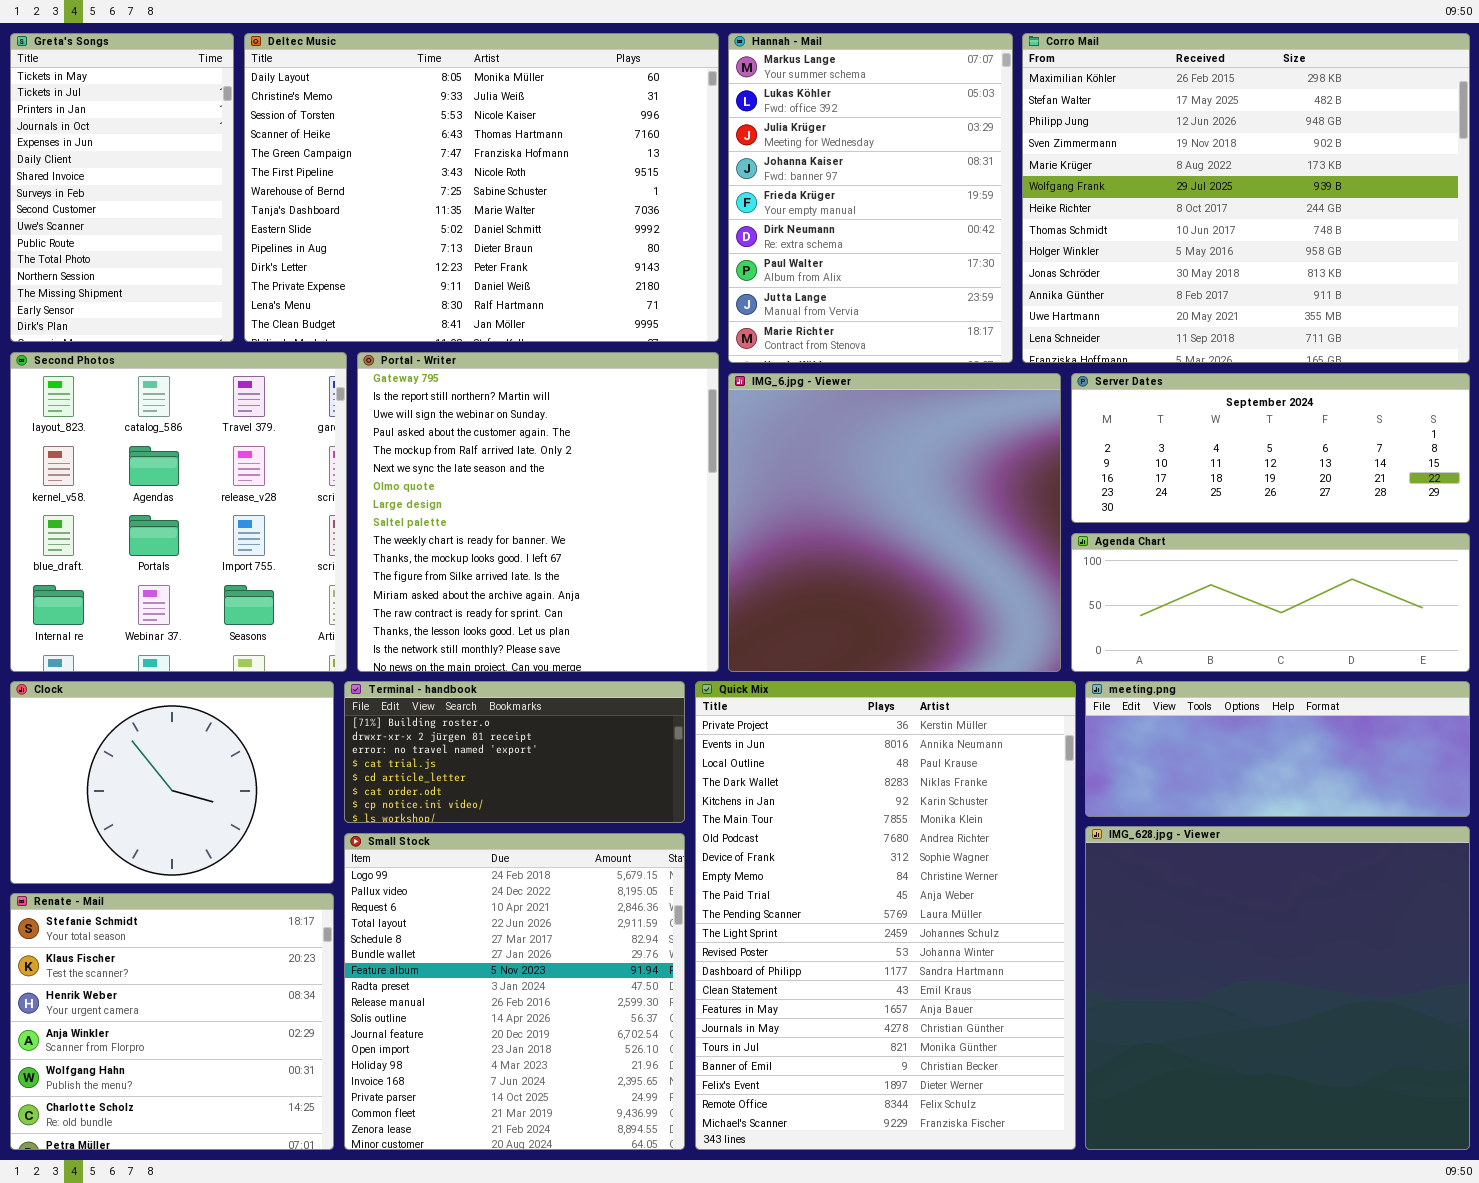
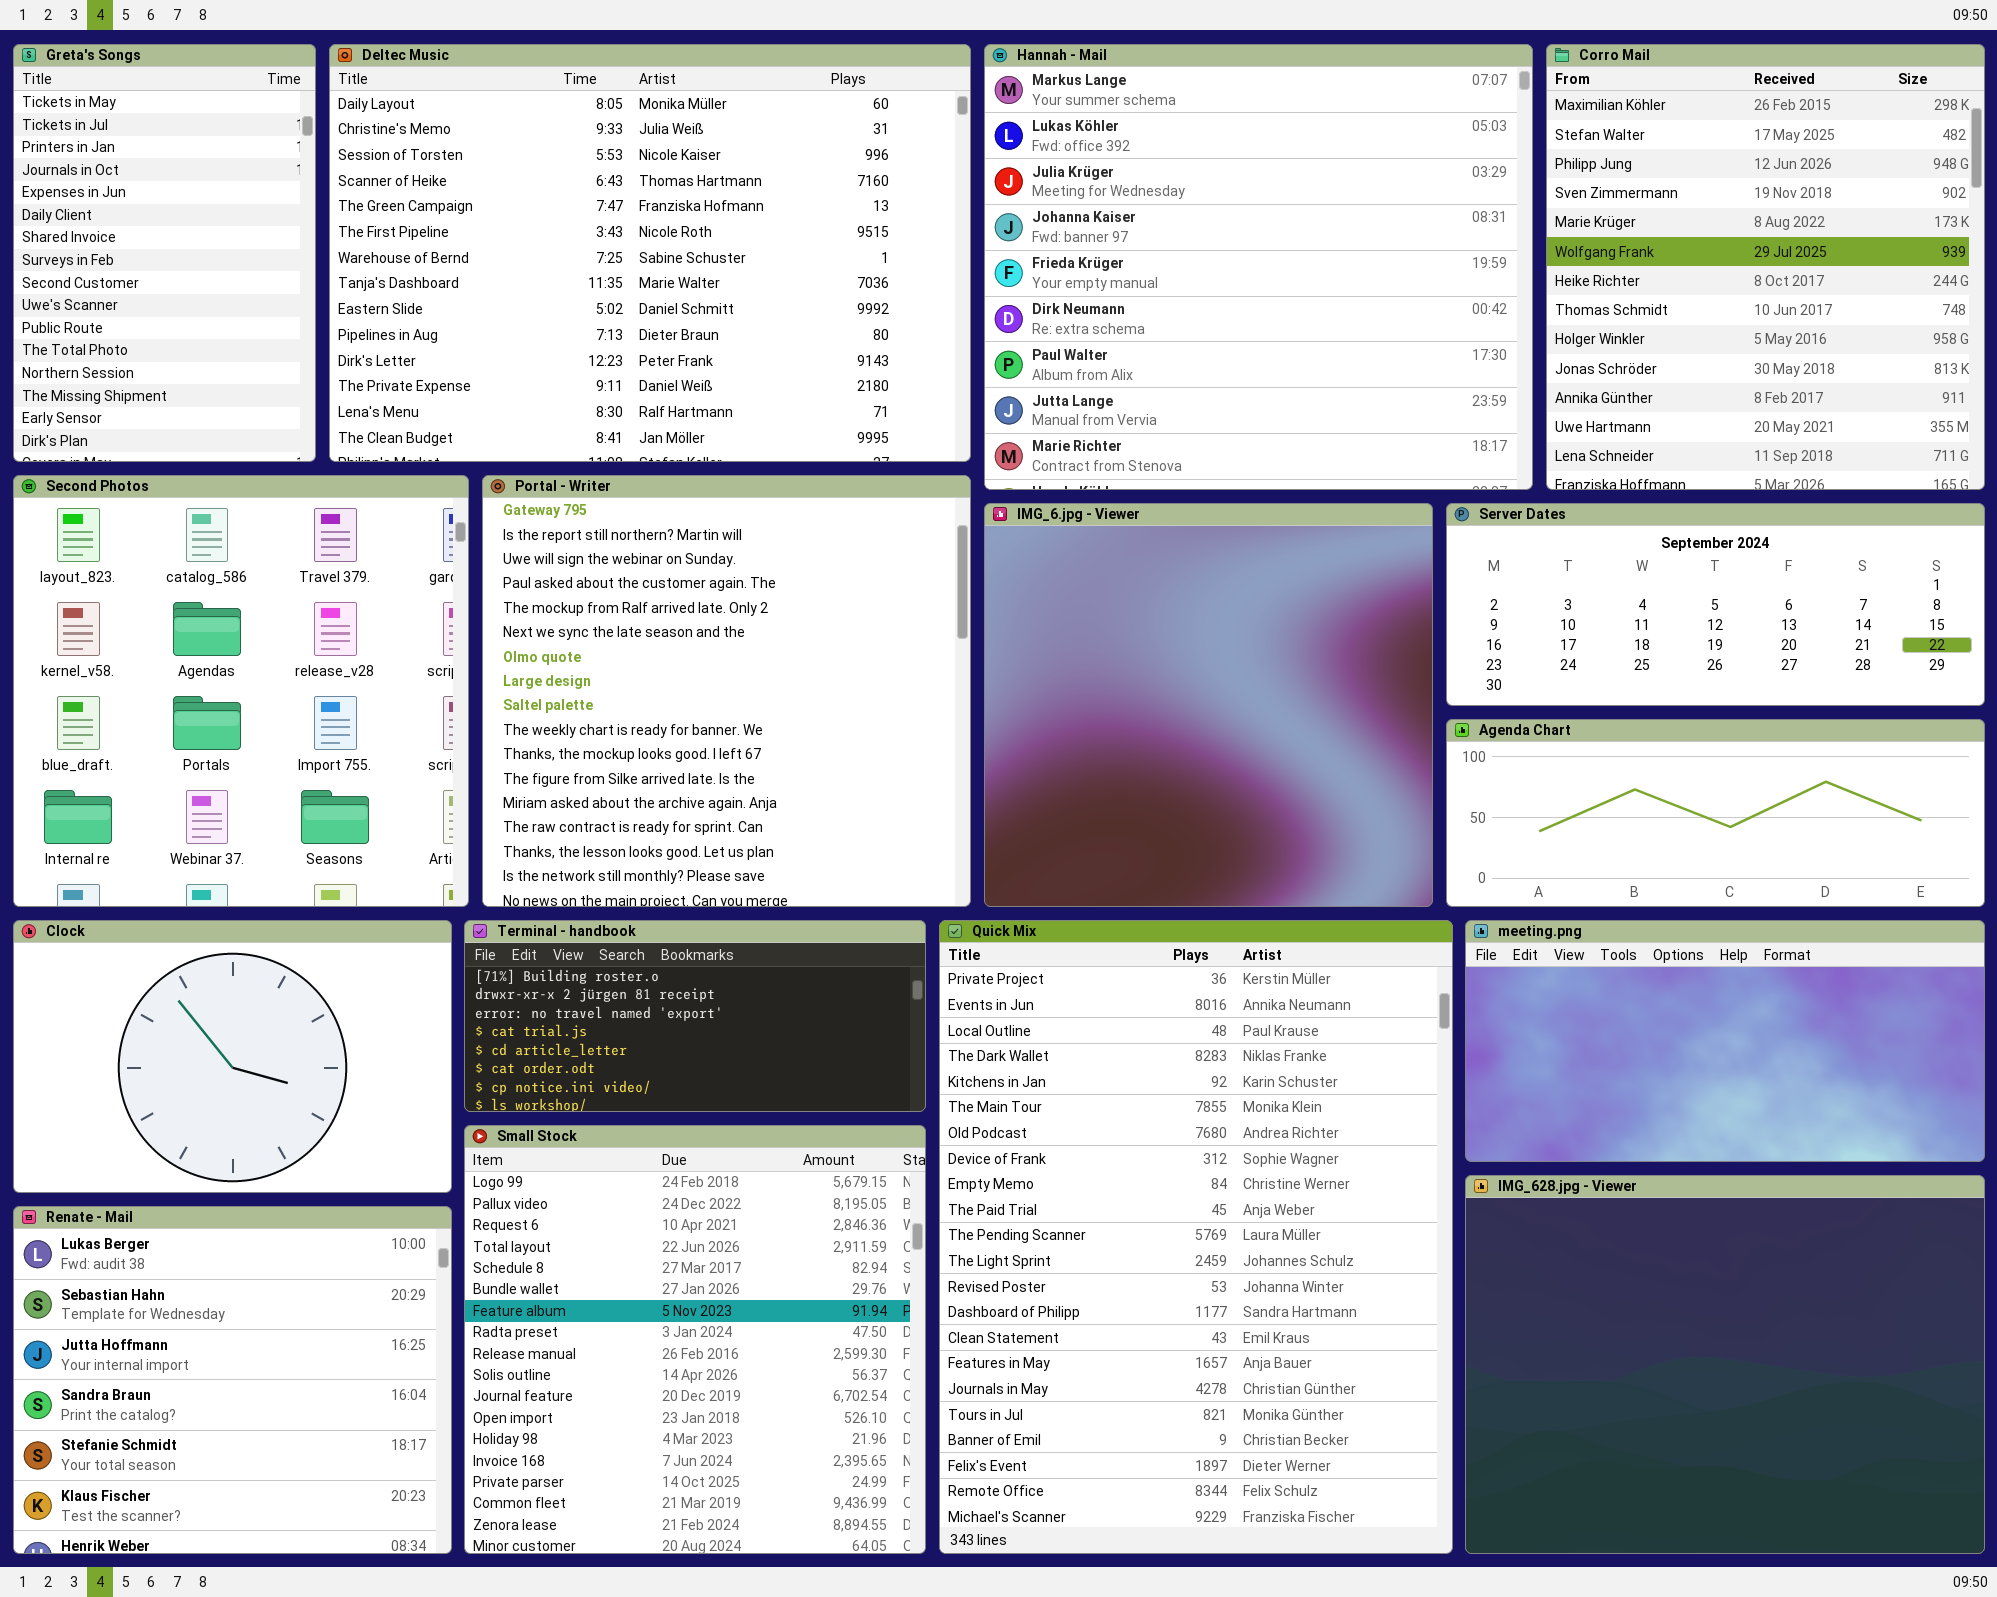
Hannah - Mail: [728,33,1013,363] -> [984,44,1533,490], resized
Corro Mail: [1022,33,1470,363] -> [1546,44,1985,490], resized
meeting.png: [1085,681,1470,817] -> [1465,920,1985,1162], resized
IMG_628.jpg - Viewer: [1085,826,1470,1150] -> [1465,1175,1985,1554], resized
Renate - Mail: [10,893,334,1150] -> [13,1206,452,1554], scrolled up 4 rows

